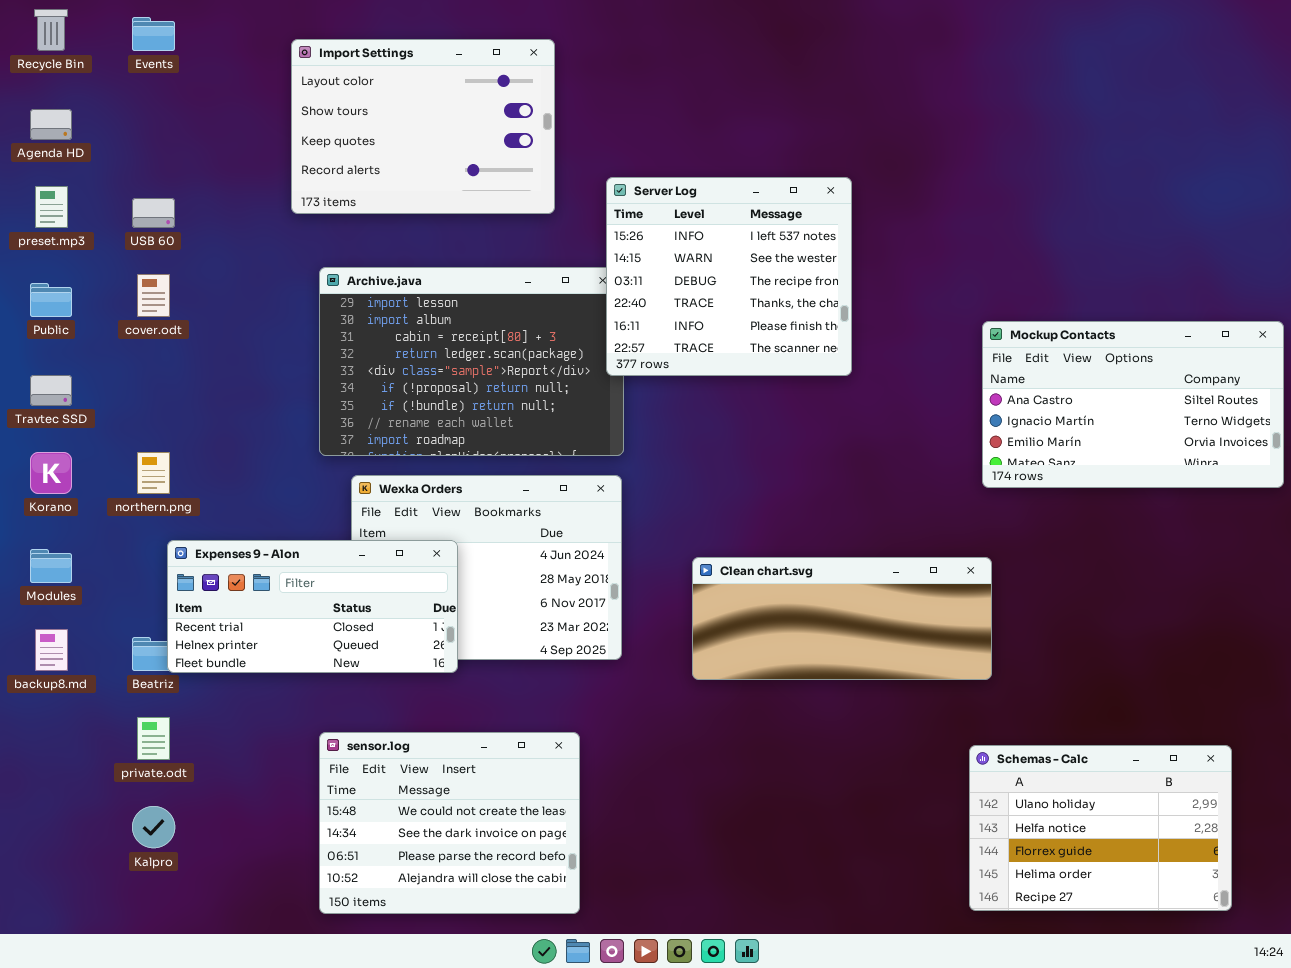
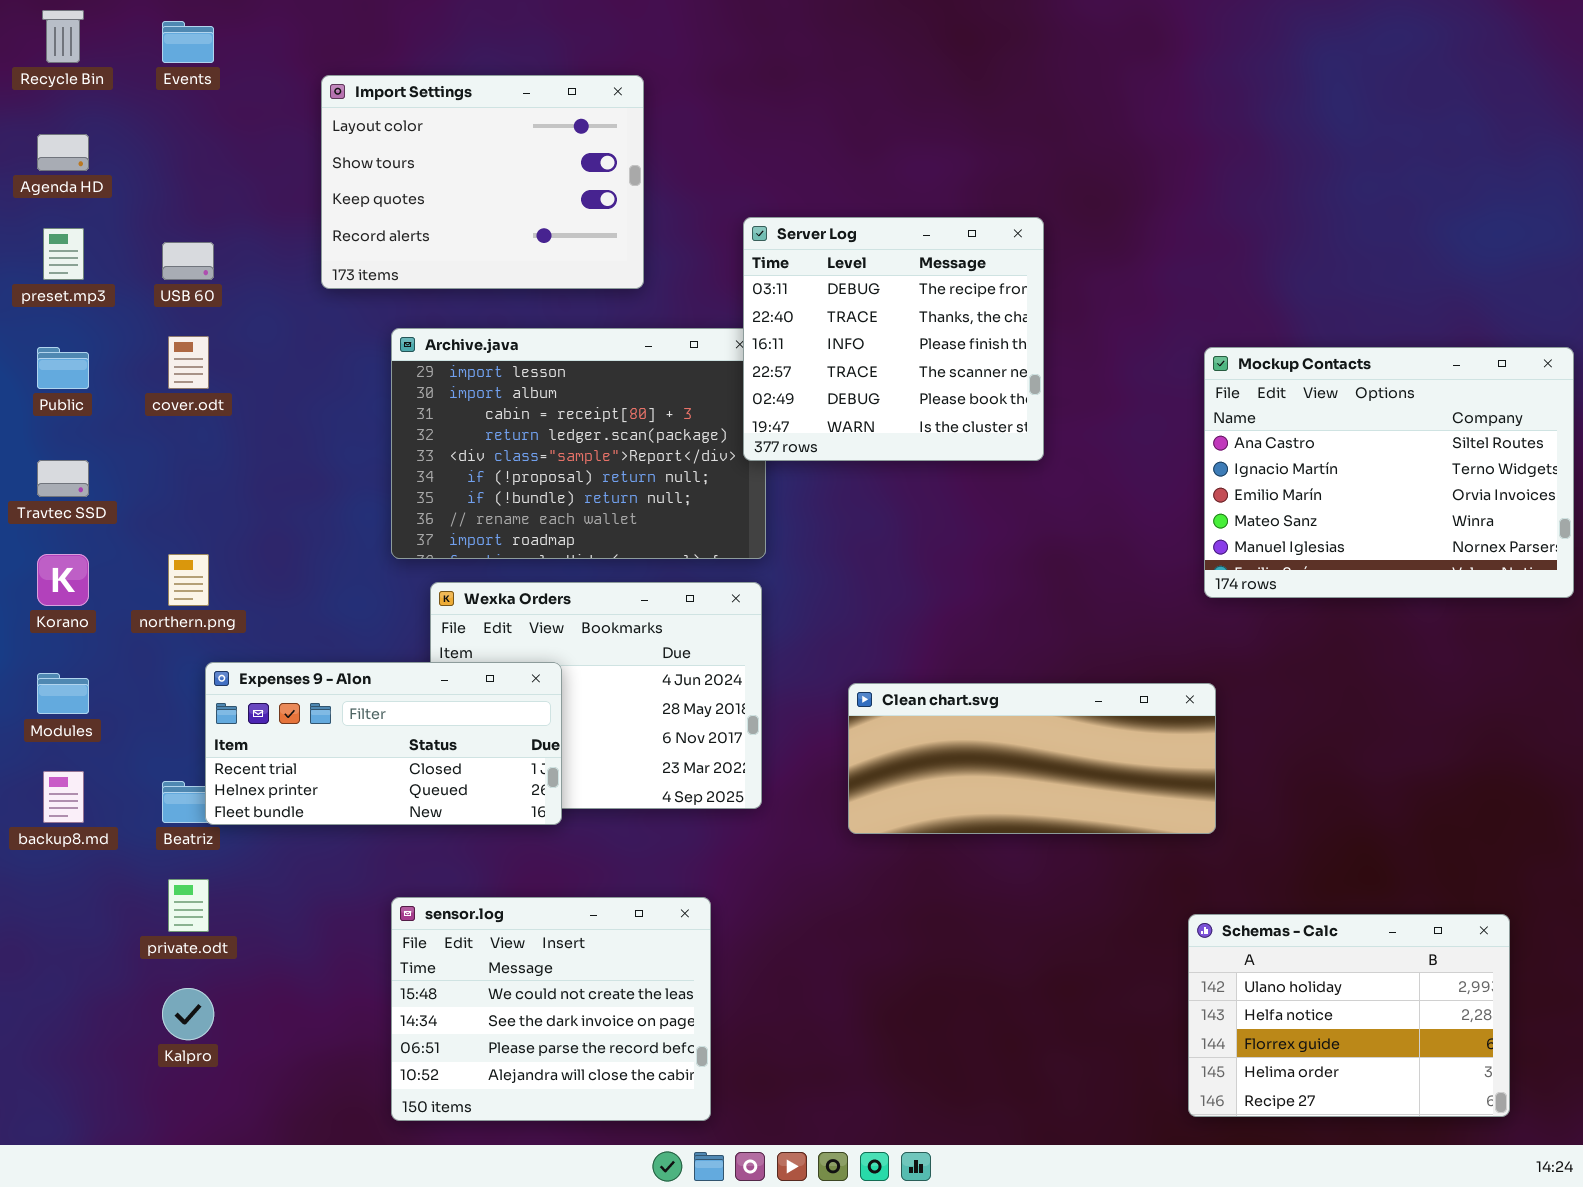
Import Settings: [291,39,555,214] -> [321,75,644,289], moved
Server Log: [606,177,852,376] -> [743,217,1044,461], scrolled down 2 rows
Mockup Contacts: [982,321,1284,488] -> [1204,347,1574,598], resized

